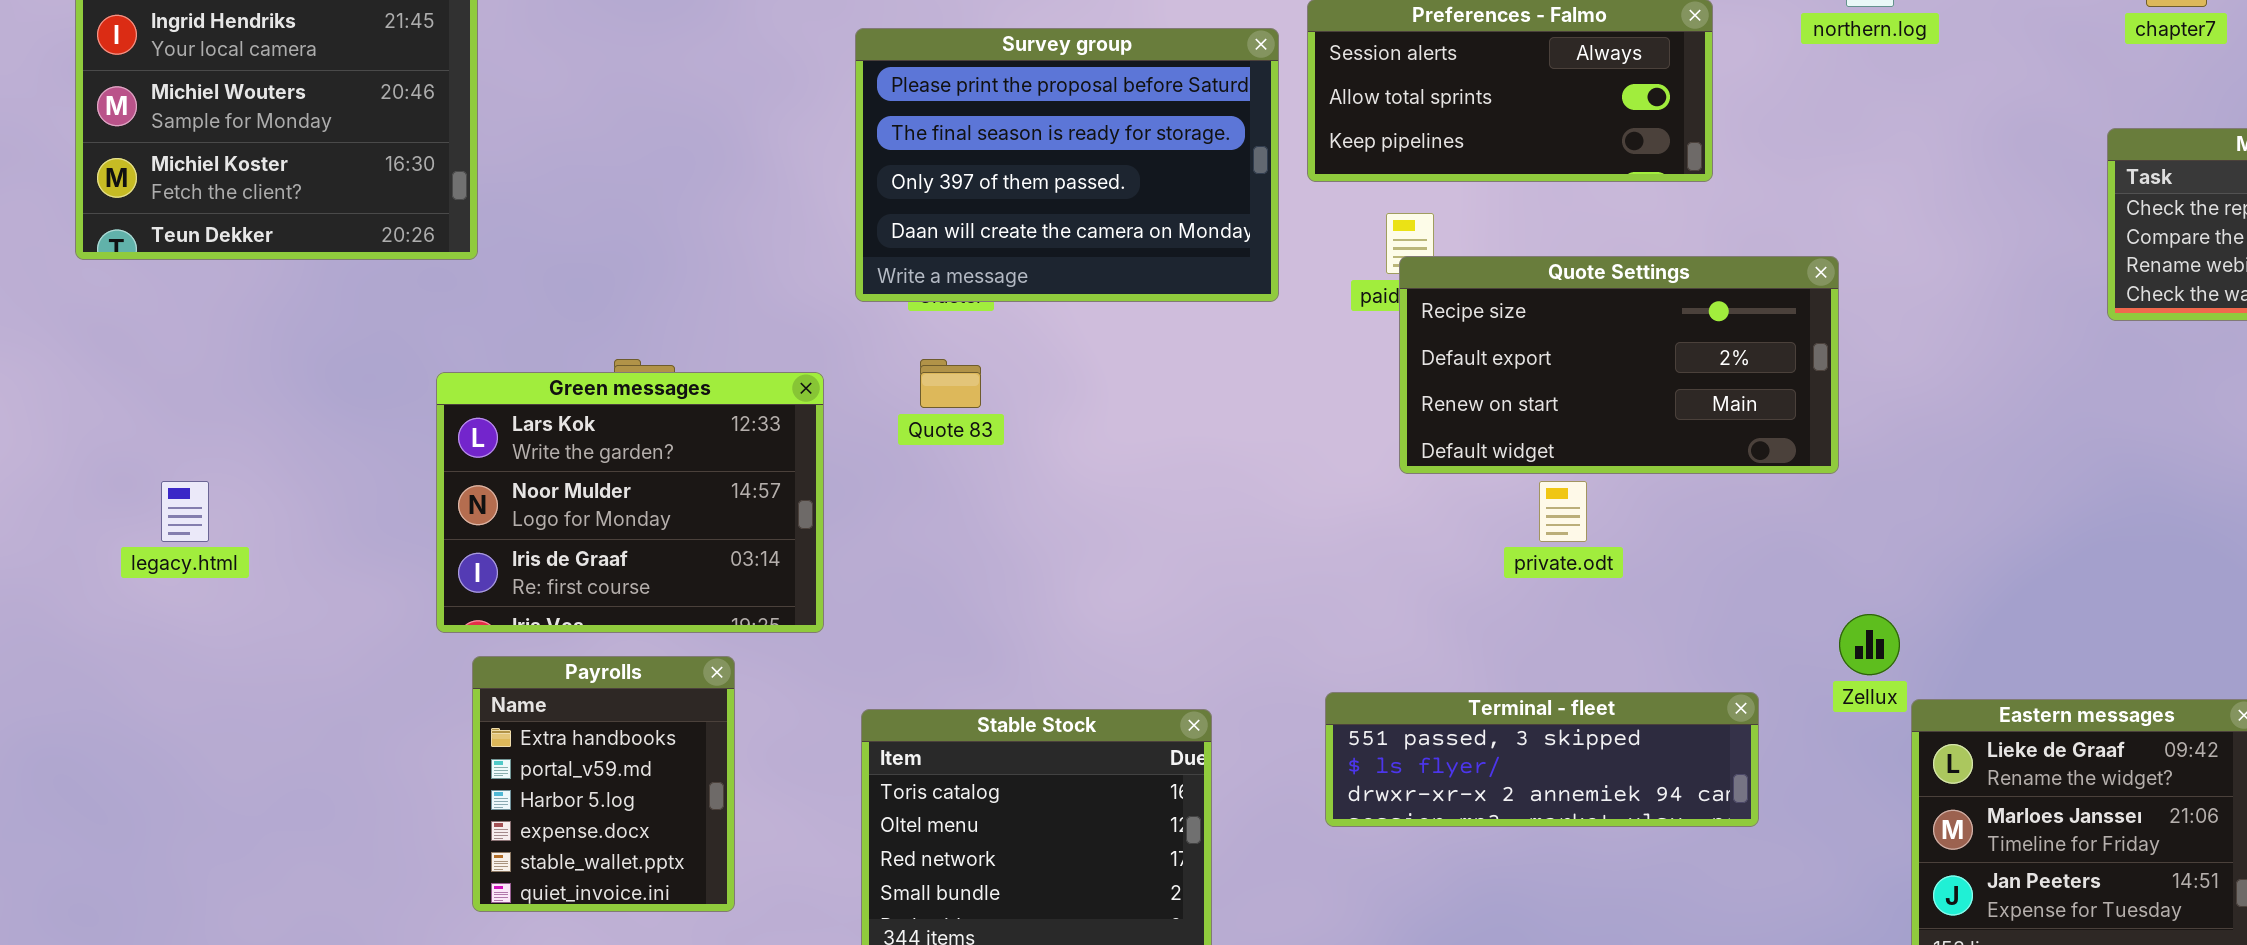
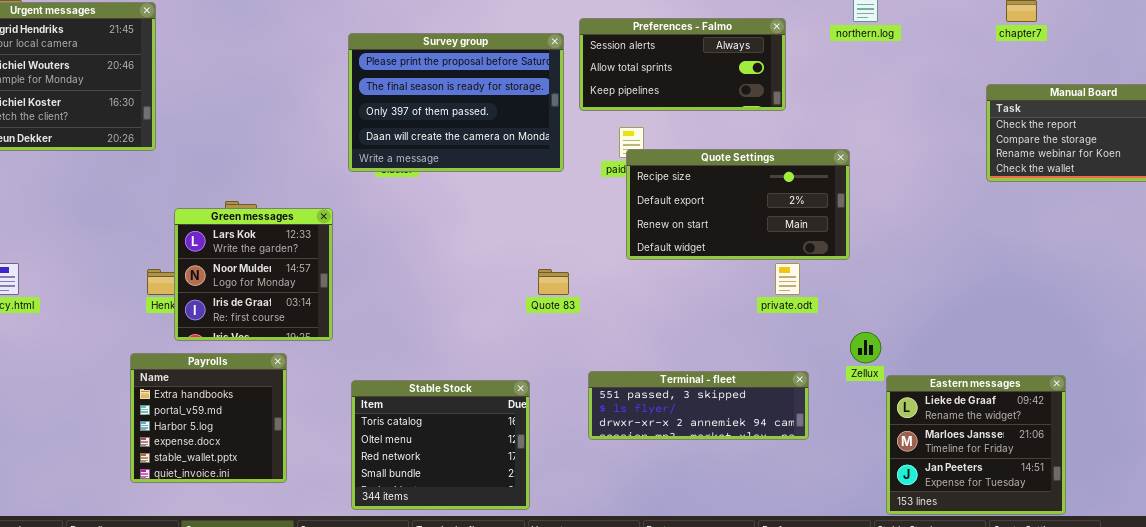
Quote 83: [920,359,981,408] -> [538,269,569,295], moved
Green messages: [436,372,824,633] -> [174,208,333,341], resized
private.odt: [1539,481,1587,542] -> [775,263,800,295], moved
Payrolls: [472,656,735,912] -> [130,353,287,483], resized

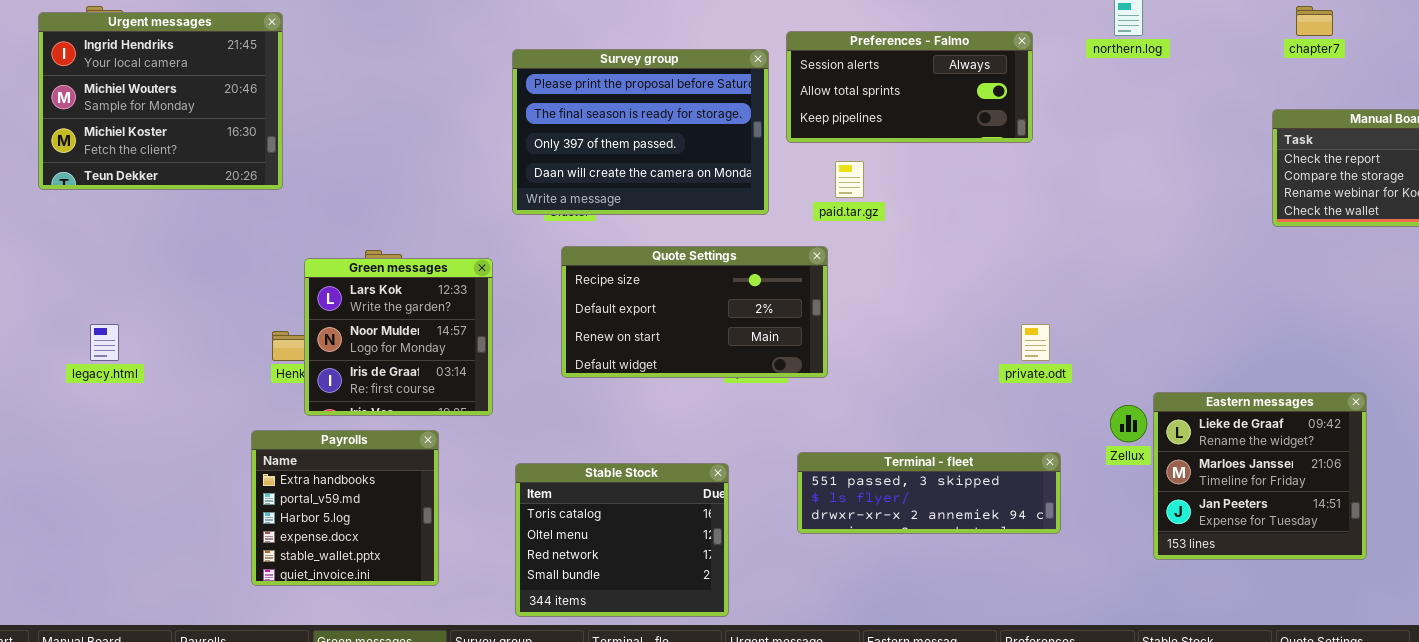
Quote Settings: [626,149,850,260] -> [561,246,828,378], moved
Eastern messages: [886,375,1066,515] -> [1153,392,1367,560], moved

